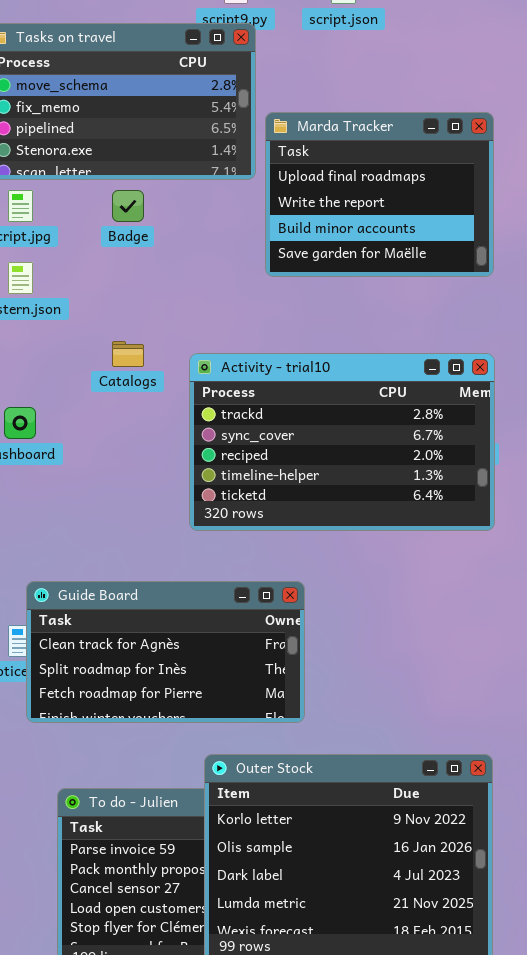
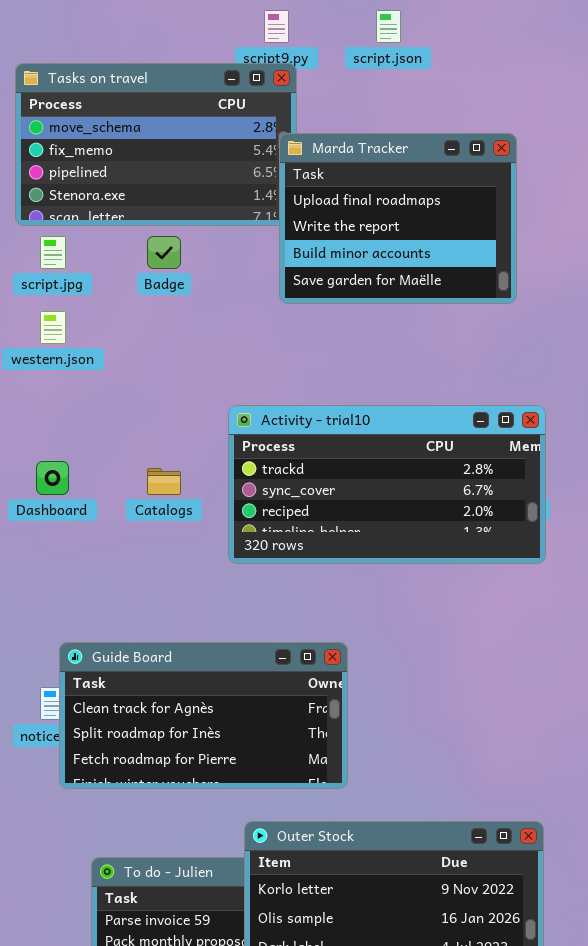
Marda Tracker: [265,112,494,277] -> [279,133,517,304], moved
Catalogs: [112,341,144,367] -> [147,468,181,495], moved
Activity - trial10: [189,353,495,531] -> [228,405,546,564], resized

